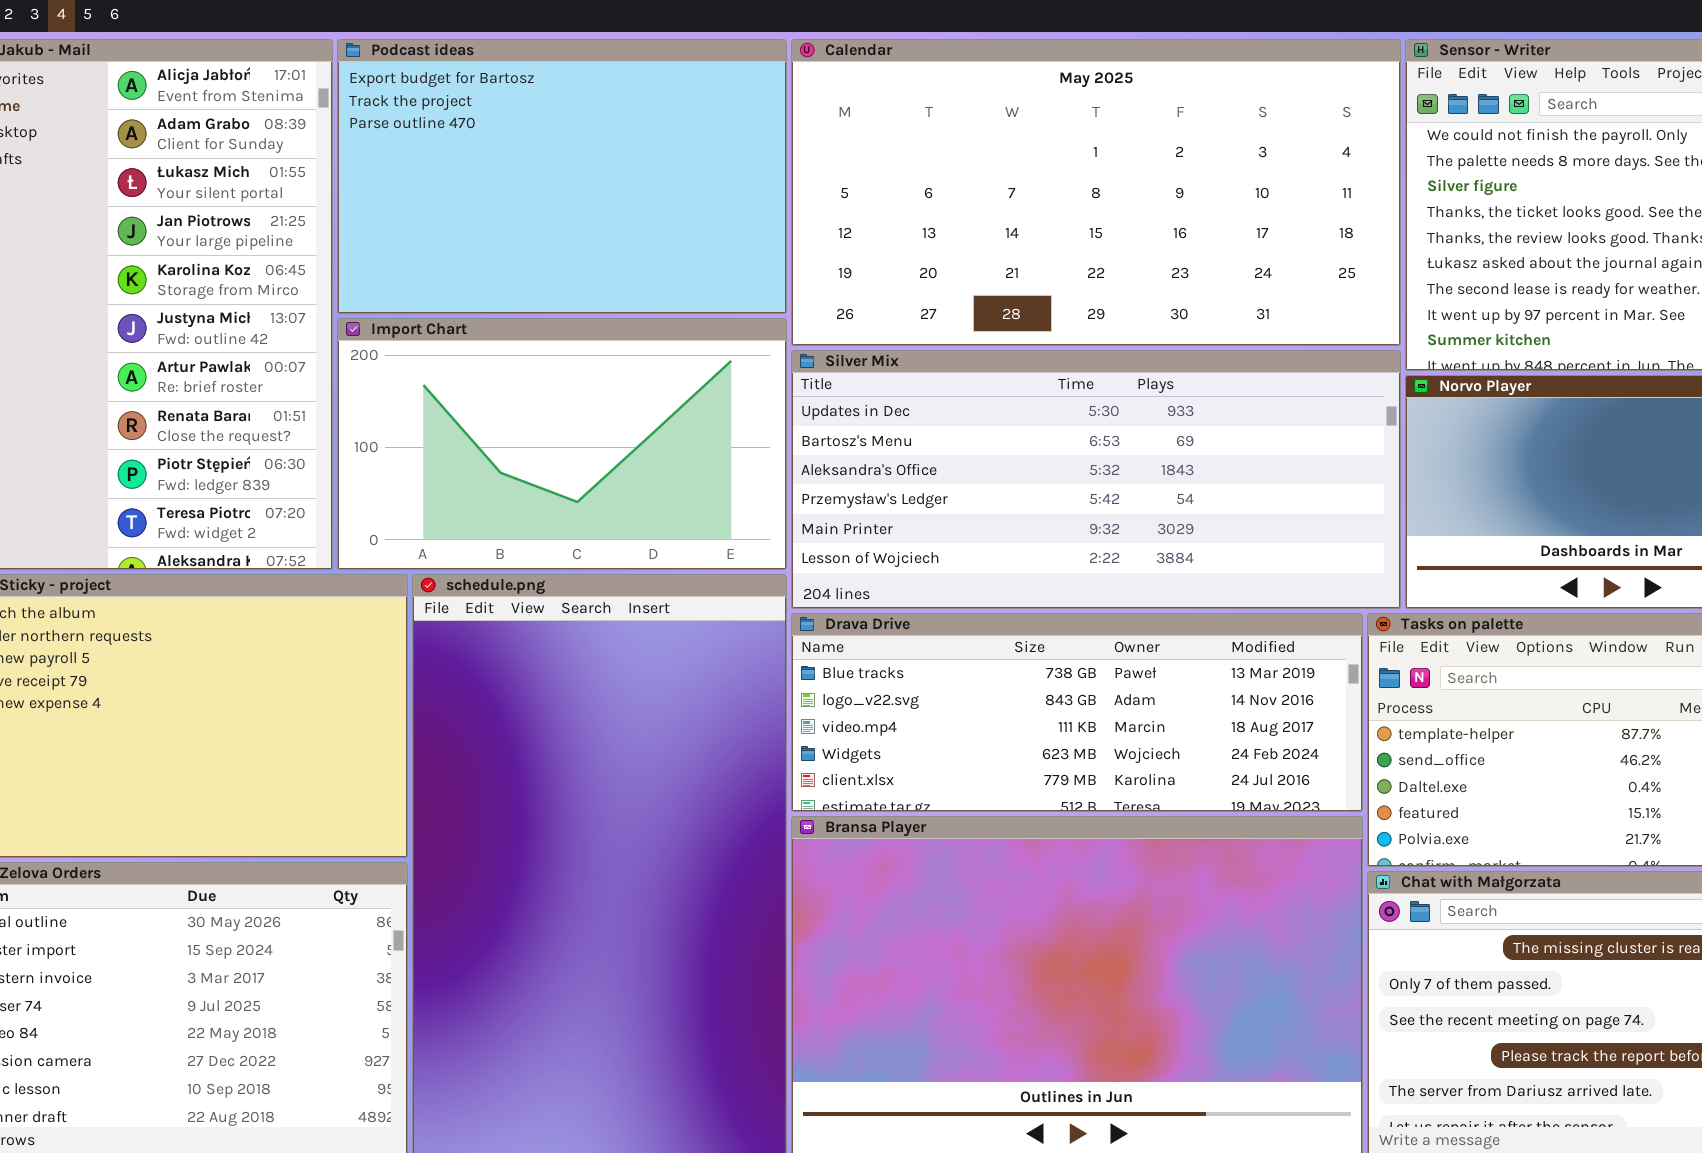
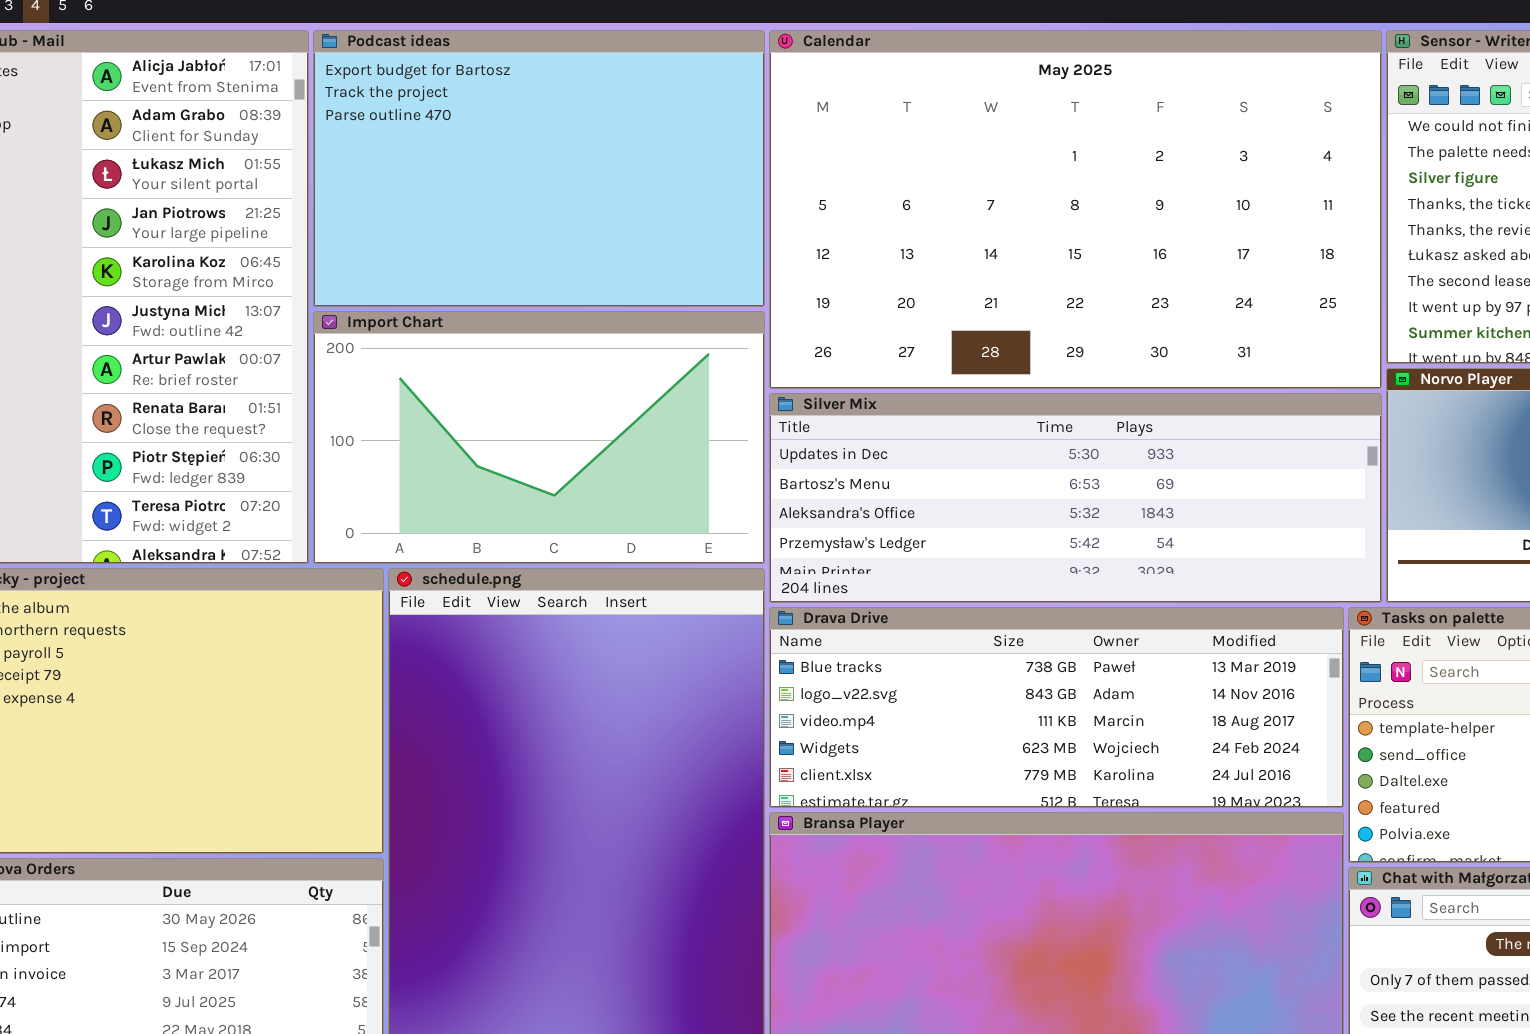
Calendar: [791,39,1401,346] -> [769,30,1382,389], resized
Silver Mix: [791,350,1401,609] -> [769,393,1382,603], resized

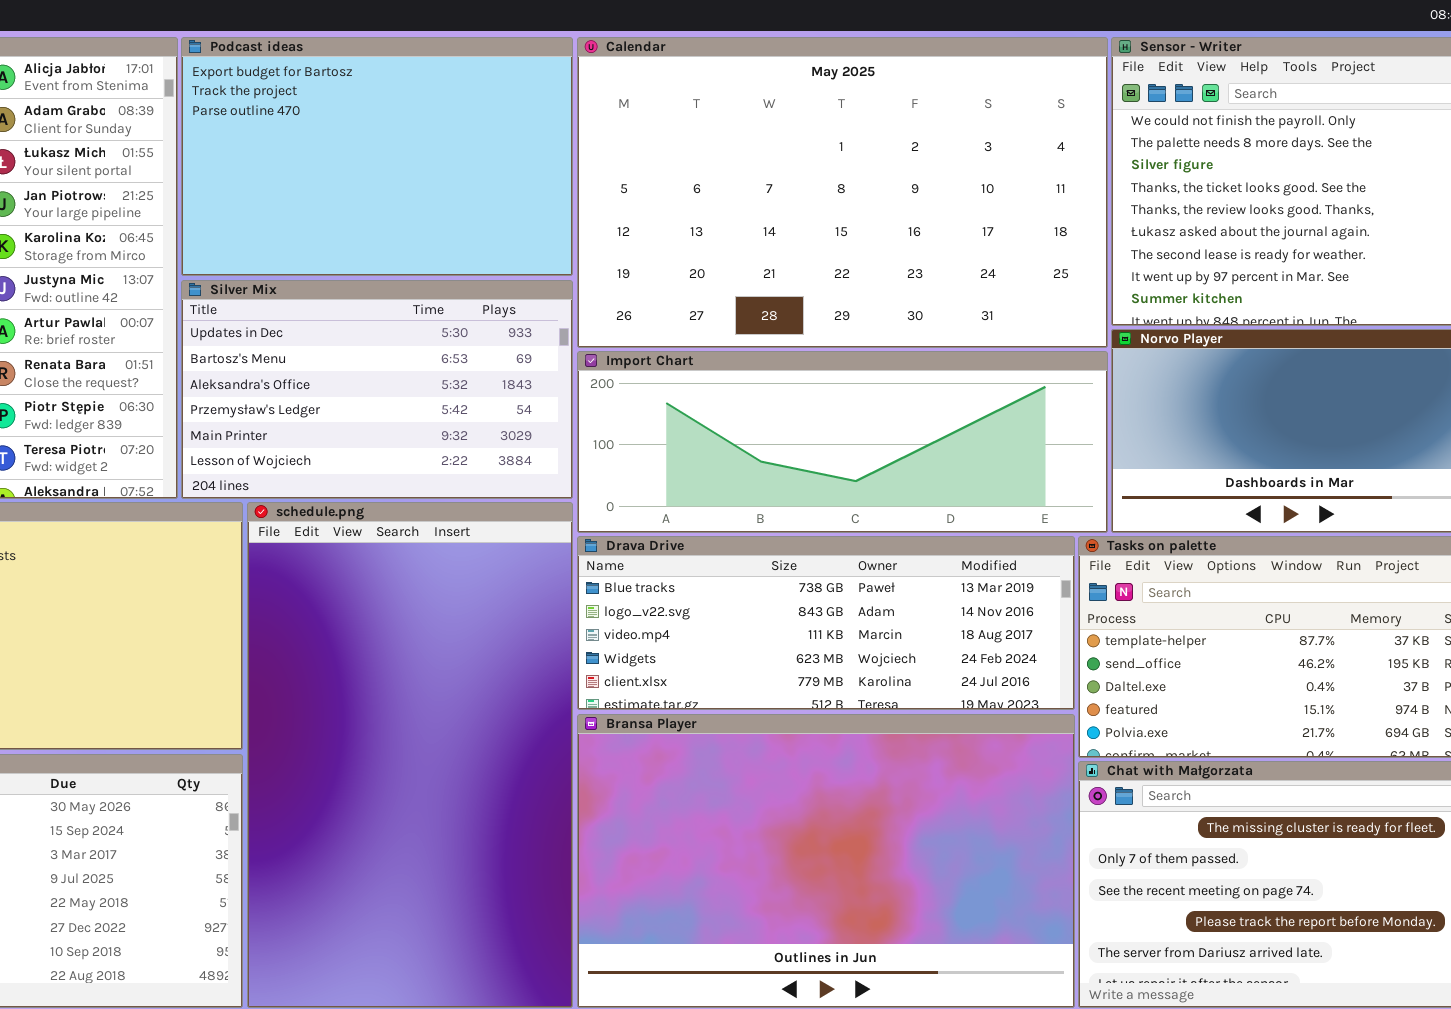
Import Chart: [313,311,765,564] -> [577,351,1108,533], moved, resized
Silver Mix: [769,393,1382,603] -> [181,280,573,499], moved, resized

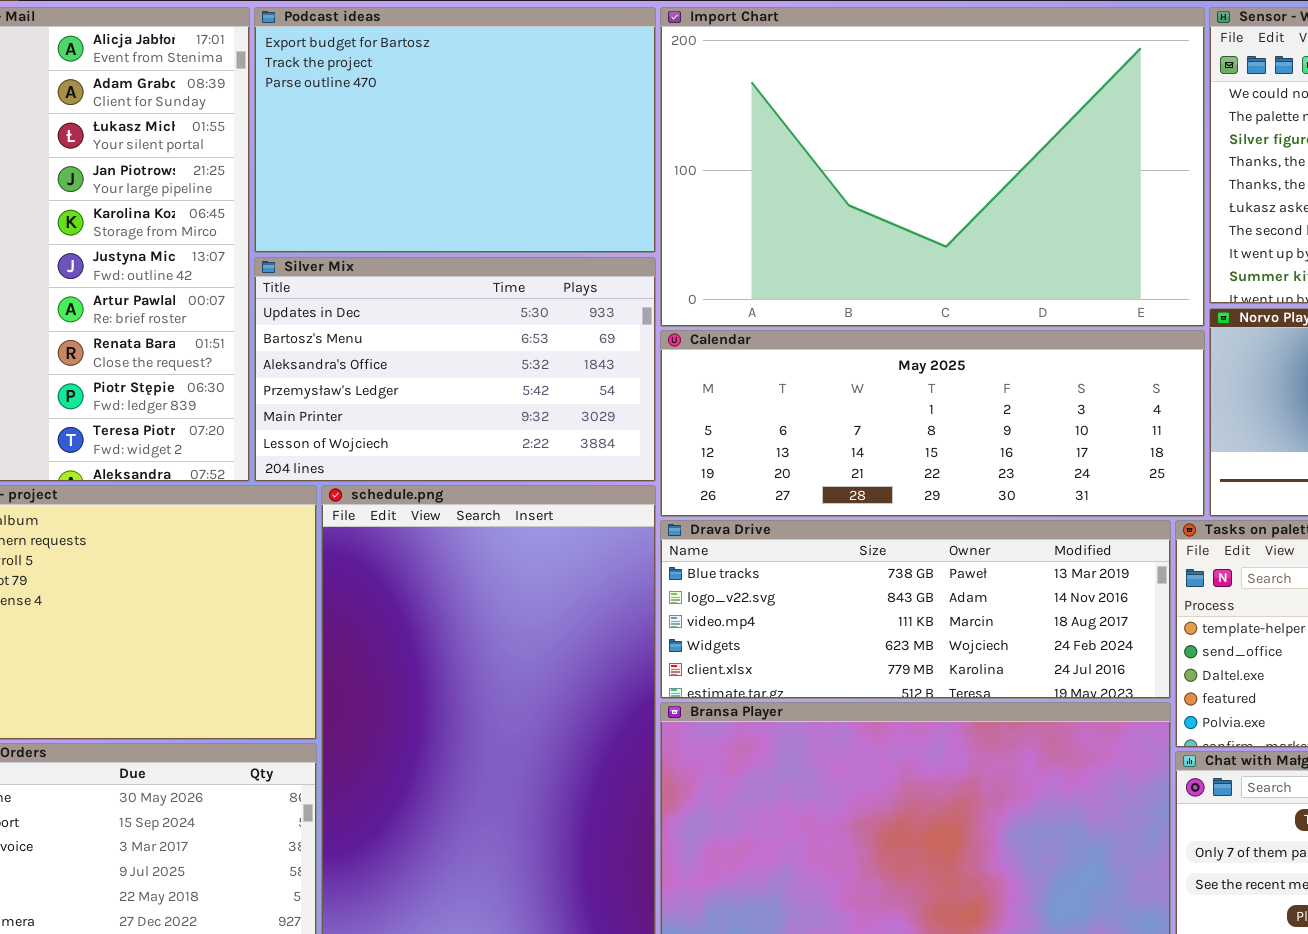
Calendar: [577,37,1108,348] -> [660,330,1205,517], moved, resized
Import Chart: [577,351,1108,533] -> [660,7,1205,327], moved, resized

